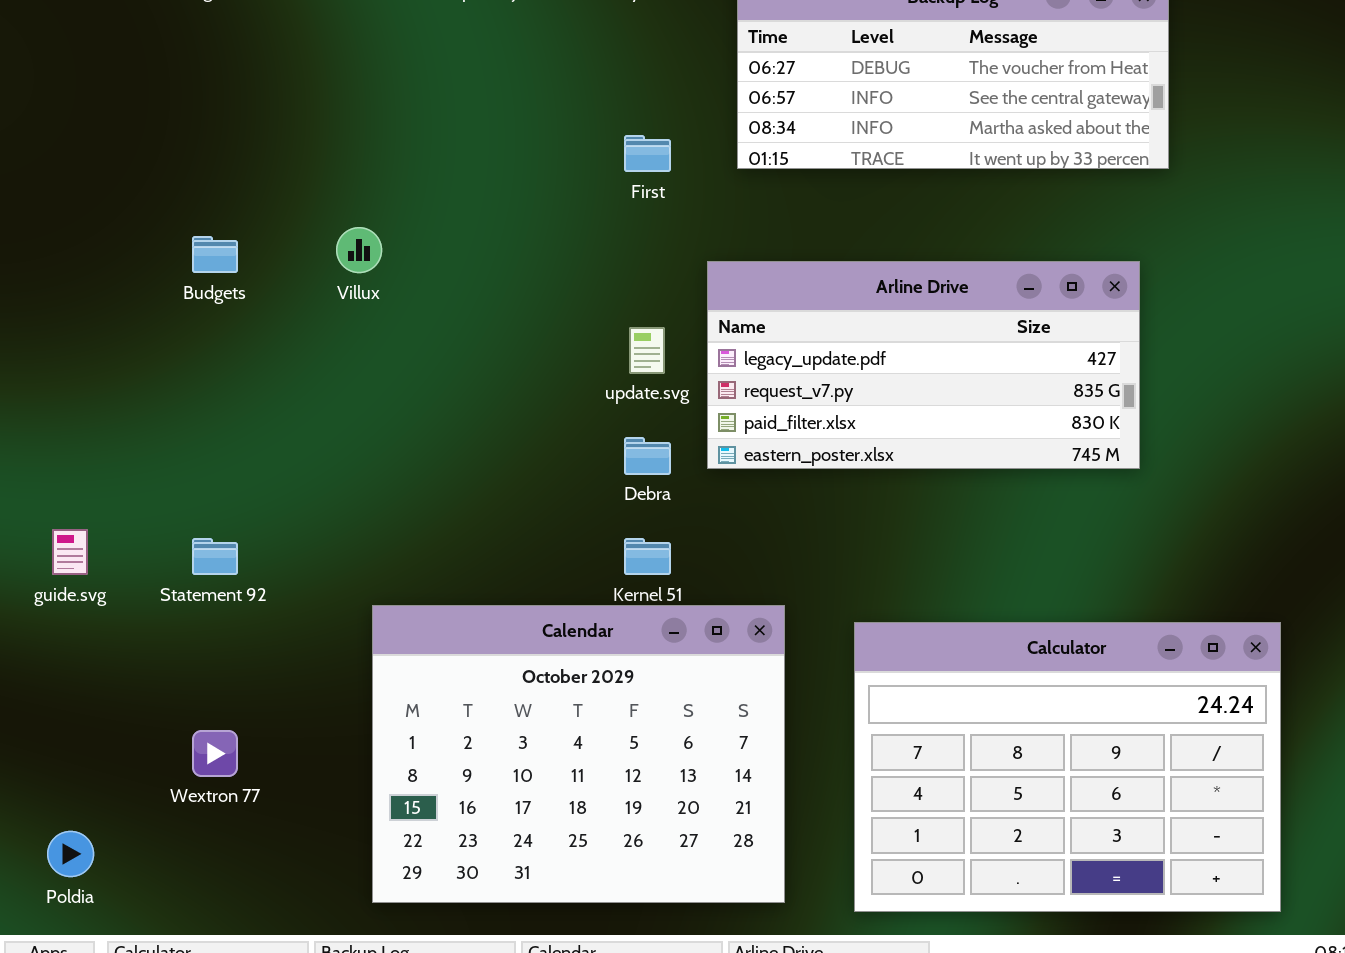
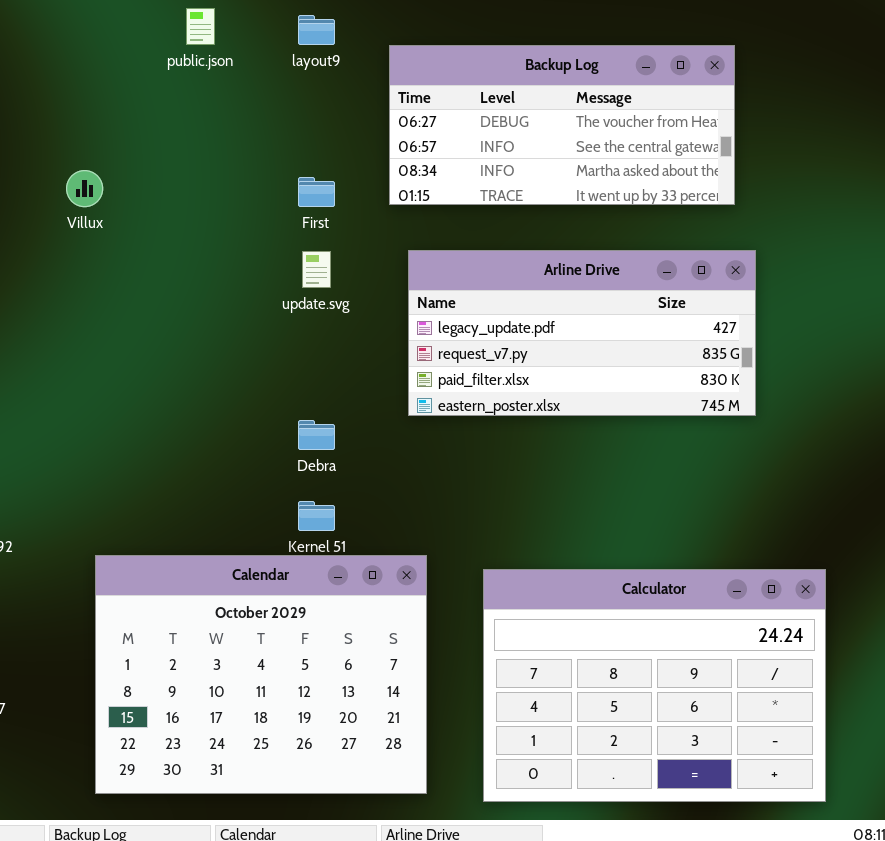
Villux: [336,227,382,273] -> [66,170,103,207], moved
Arline Drive: [707,261,1140,469] -> [408,250,756,416], moved
update.svg: [629,327,665,374] -> [302,251,331,288], moved

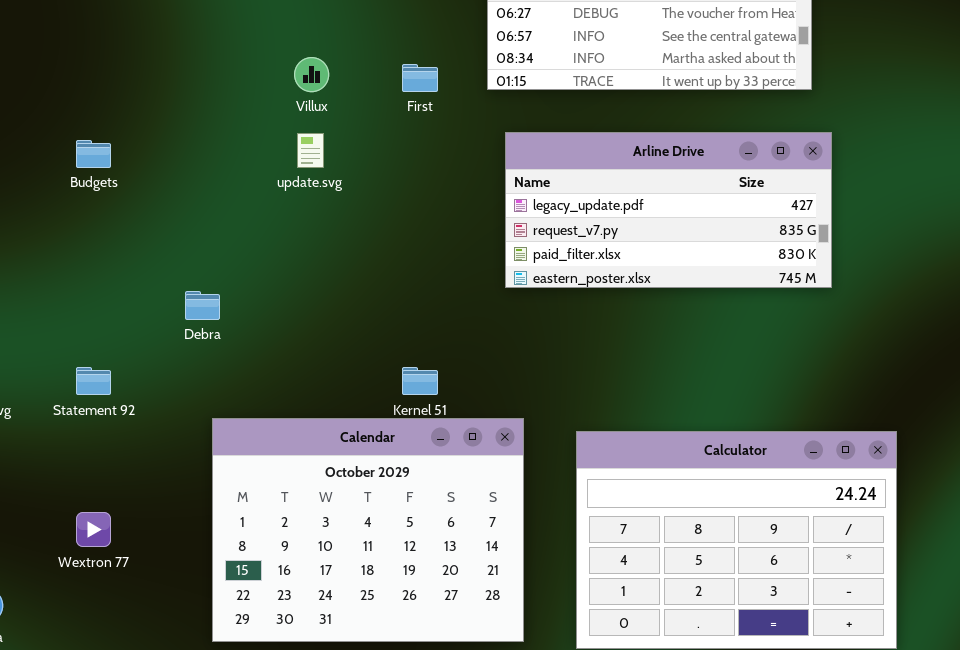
Villux: [66,170,103,207] -> [294,57,329,92], moved
update.svg: [302,251,331,288] -> [297,133,324,168], moved
Debra: [298,420,335,450] -> [185,291,220,320], moved

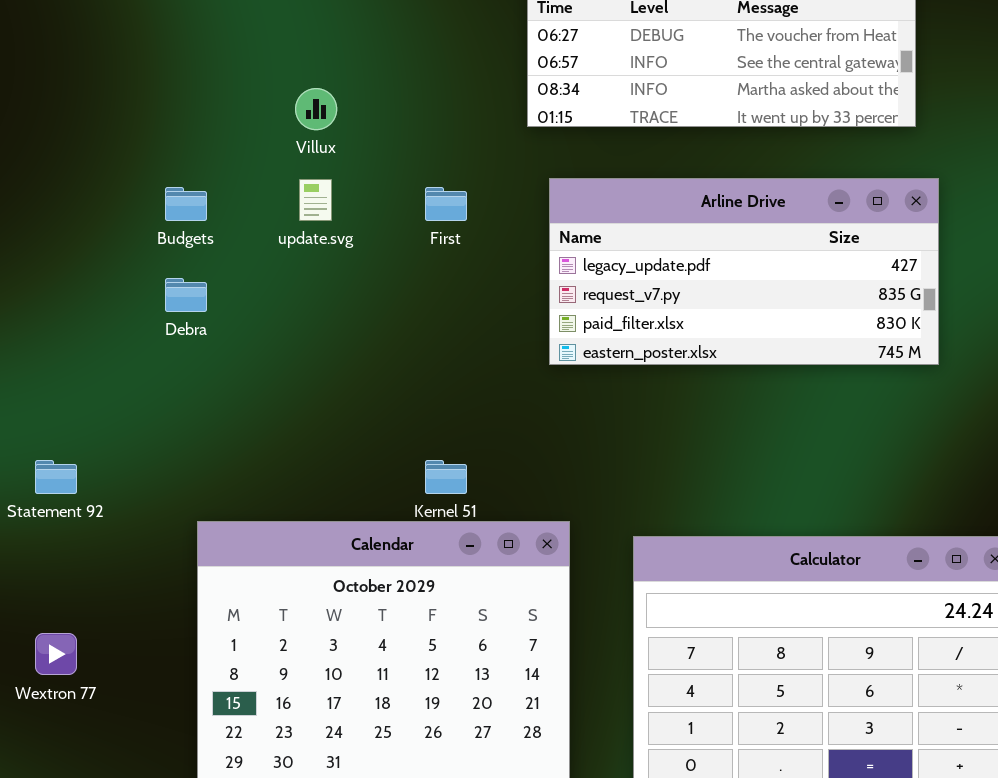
First: [402,64,438,92] -> [425,187,467,221], moved
Budgets: [76,140,111,168] -> [165,187,207,221], moved
Debra: [185,291,220,320] -> [165,278,207,312], moved

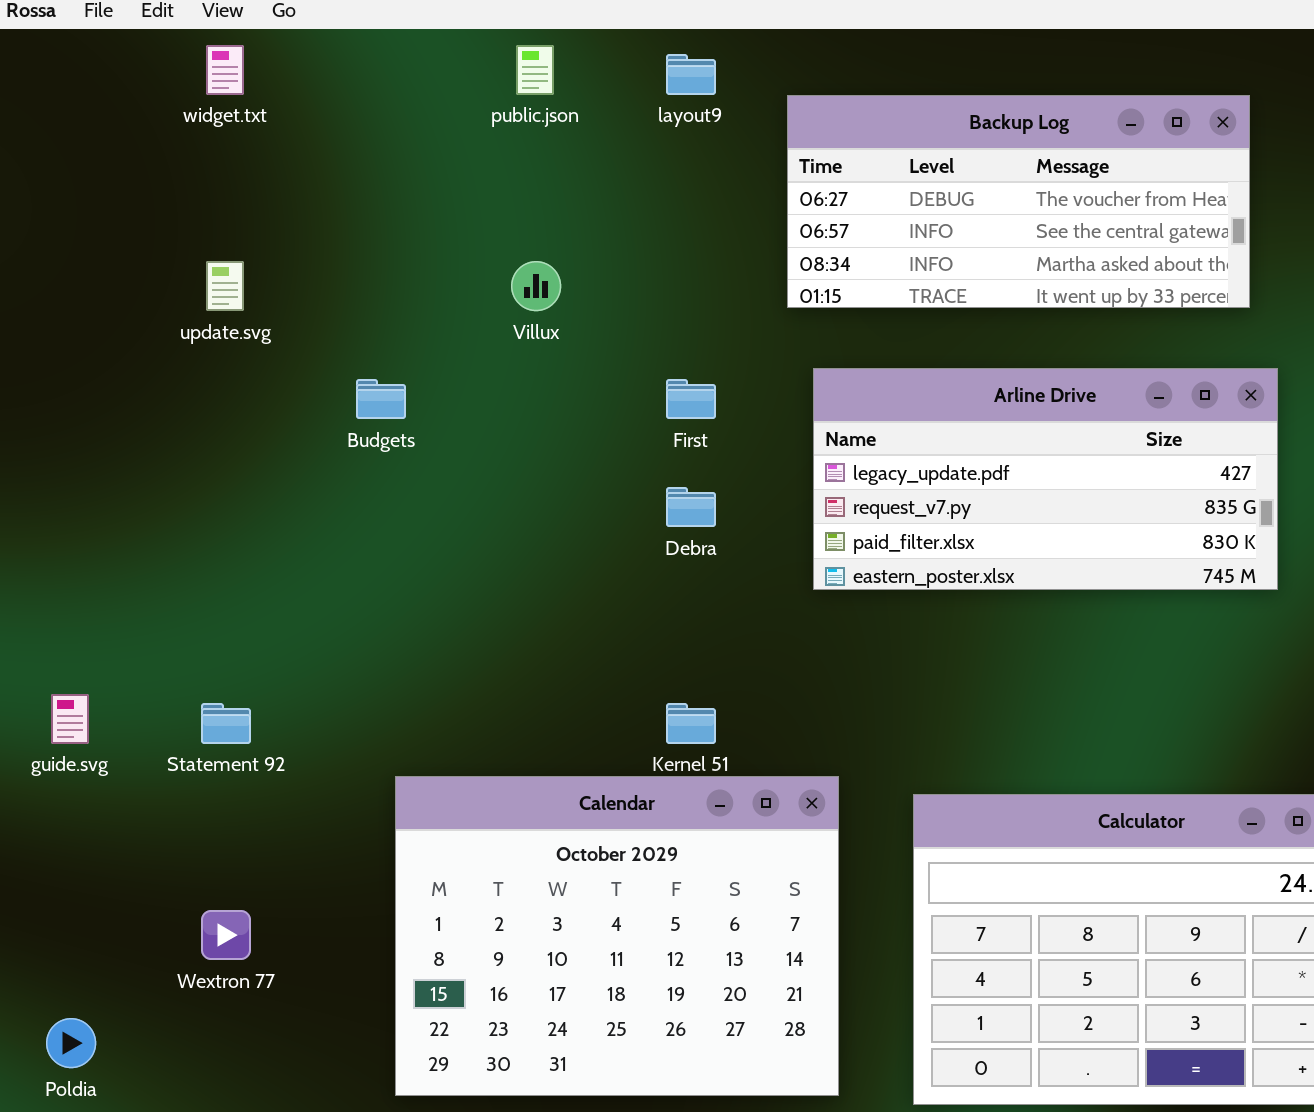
update.svg: [299,179,332,221] -> [206,261,244,311], moved
Debra: [165,278,207,312] -> [666,487,716,527], moved

